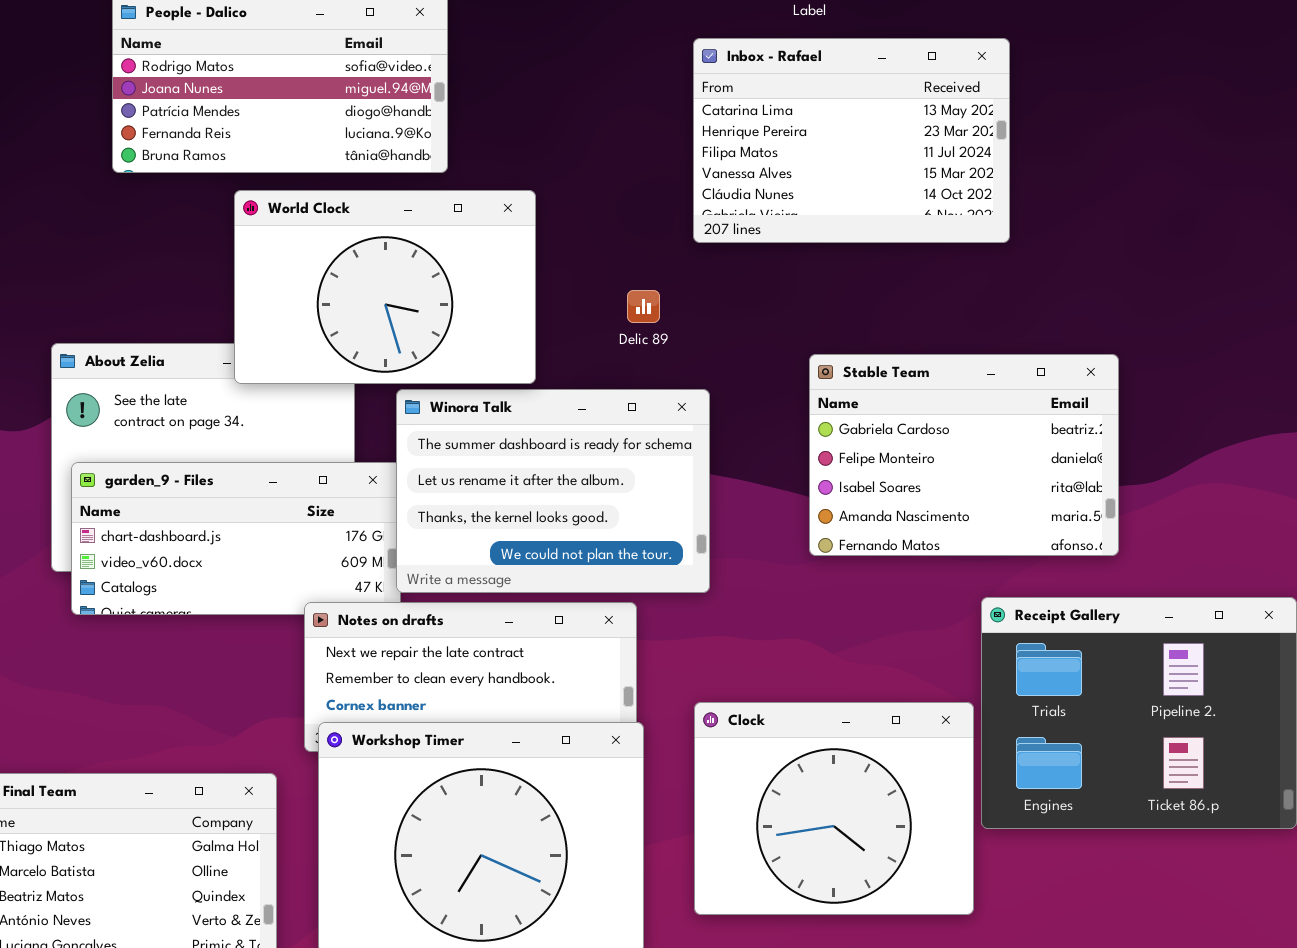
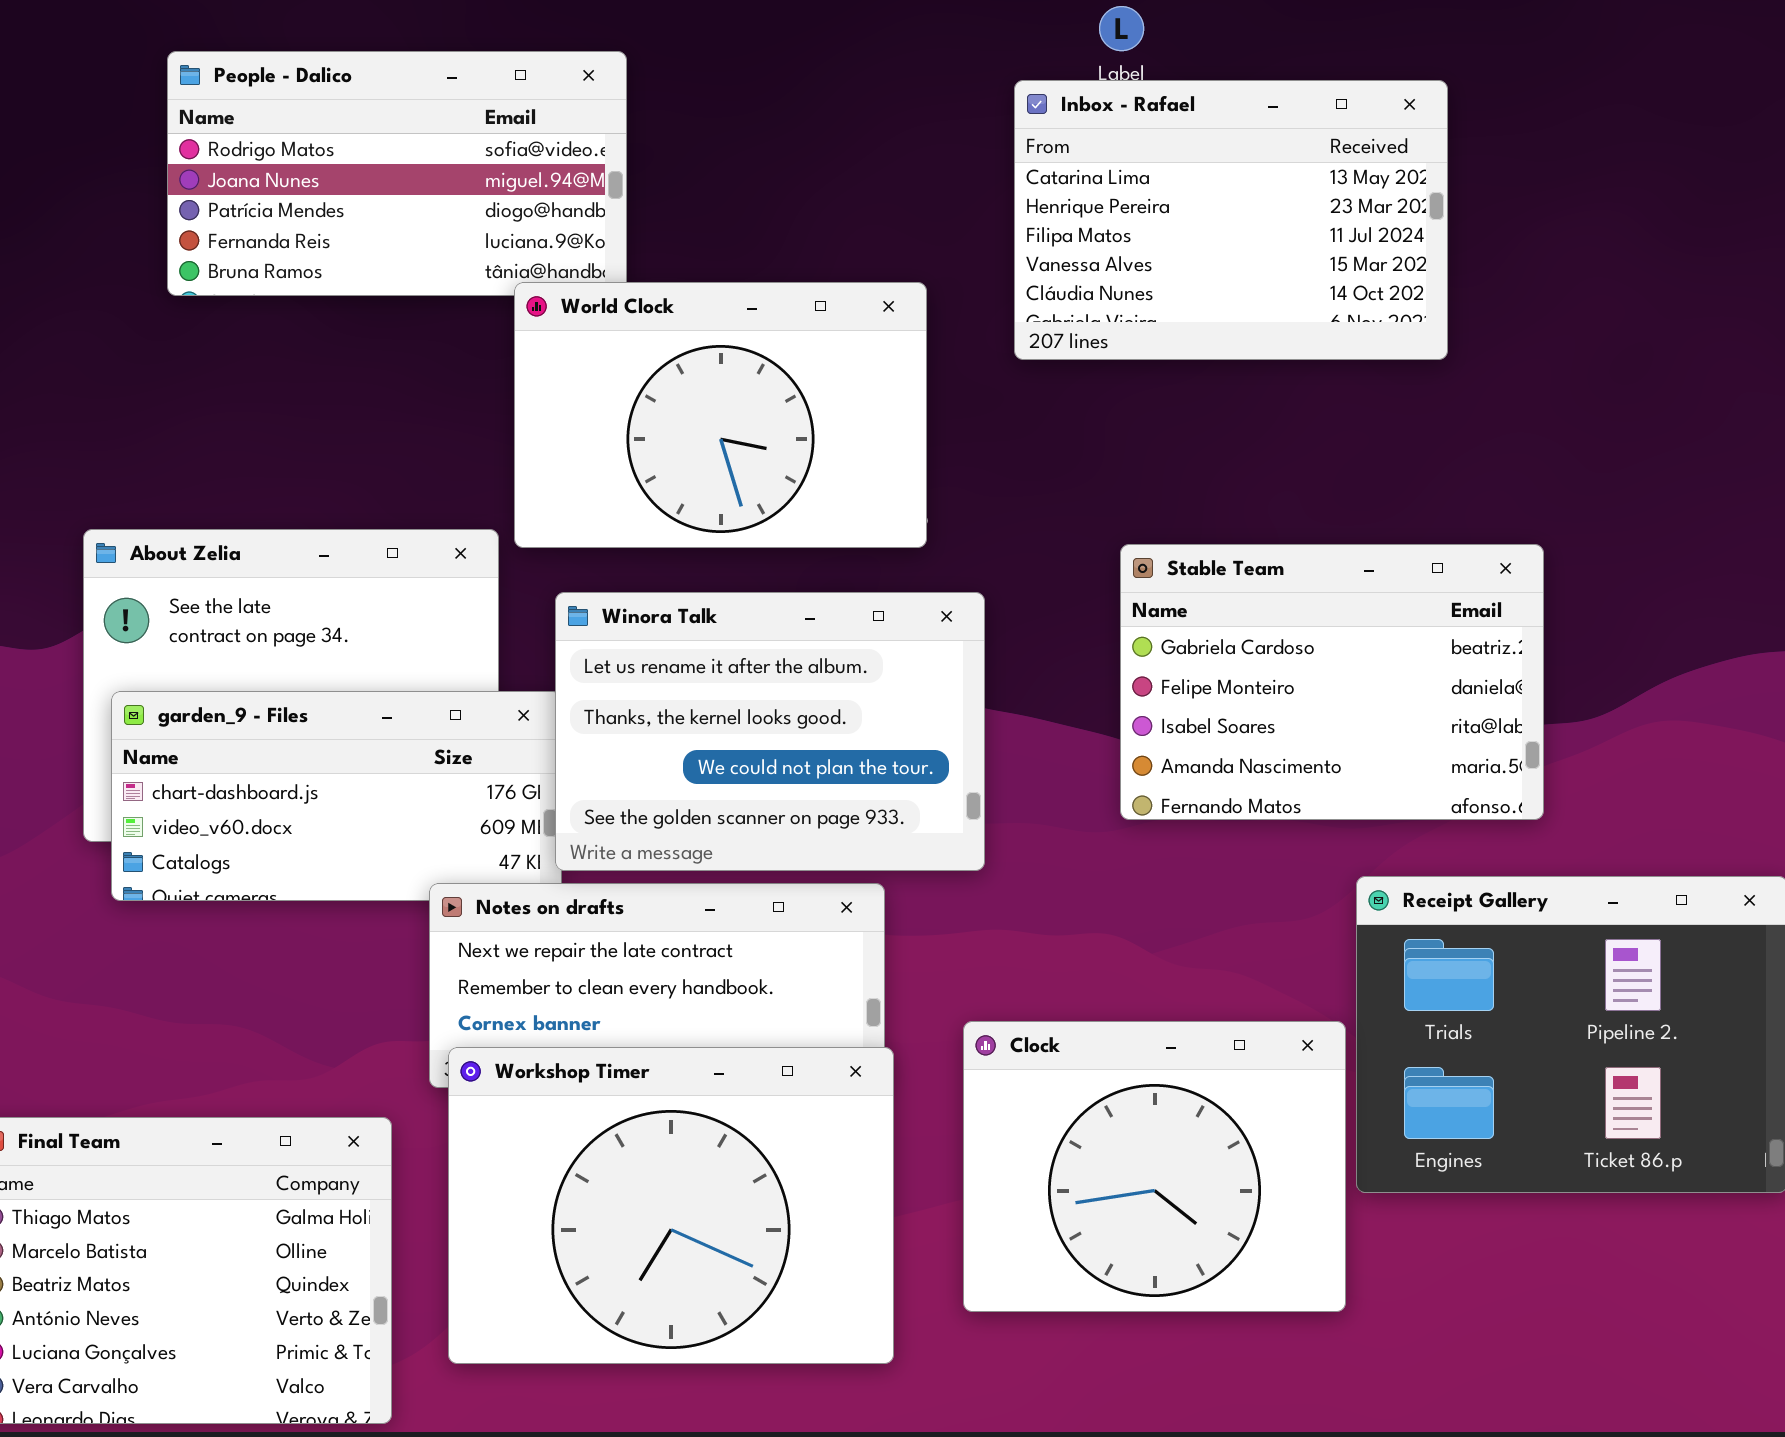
Inbox - Rafael: [693,38,1010,243] -> [1014,80,1448,360], moved
World Clock: [234,190,536,384] -> [514,282,927,548], moved
Winora Talk: [396,389,710,593] -> [555,592,985,871], scrolled down 1 row

